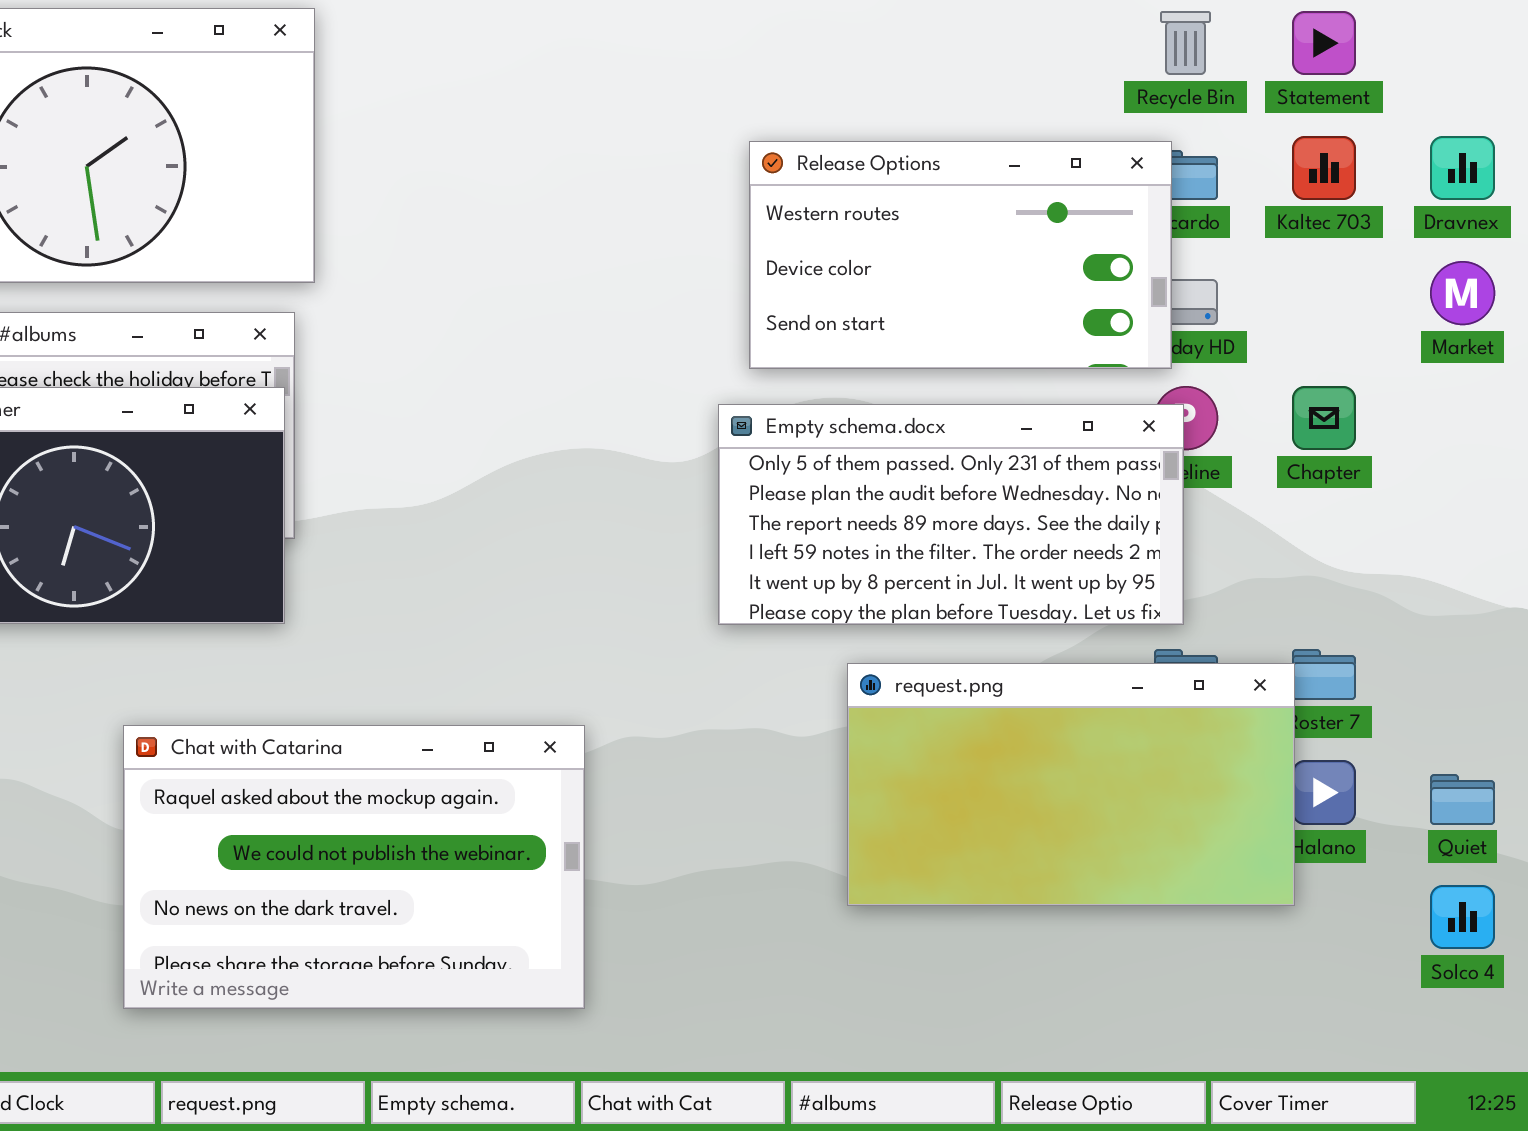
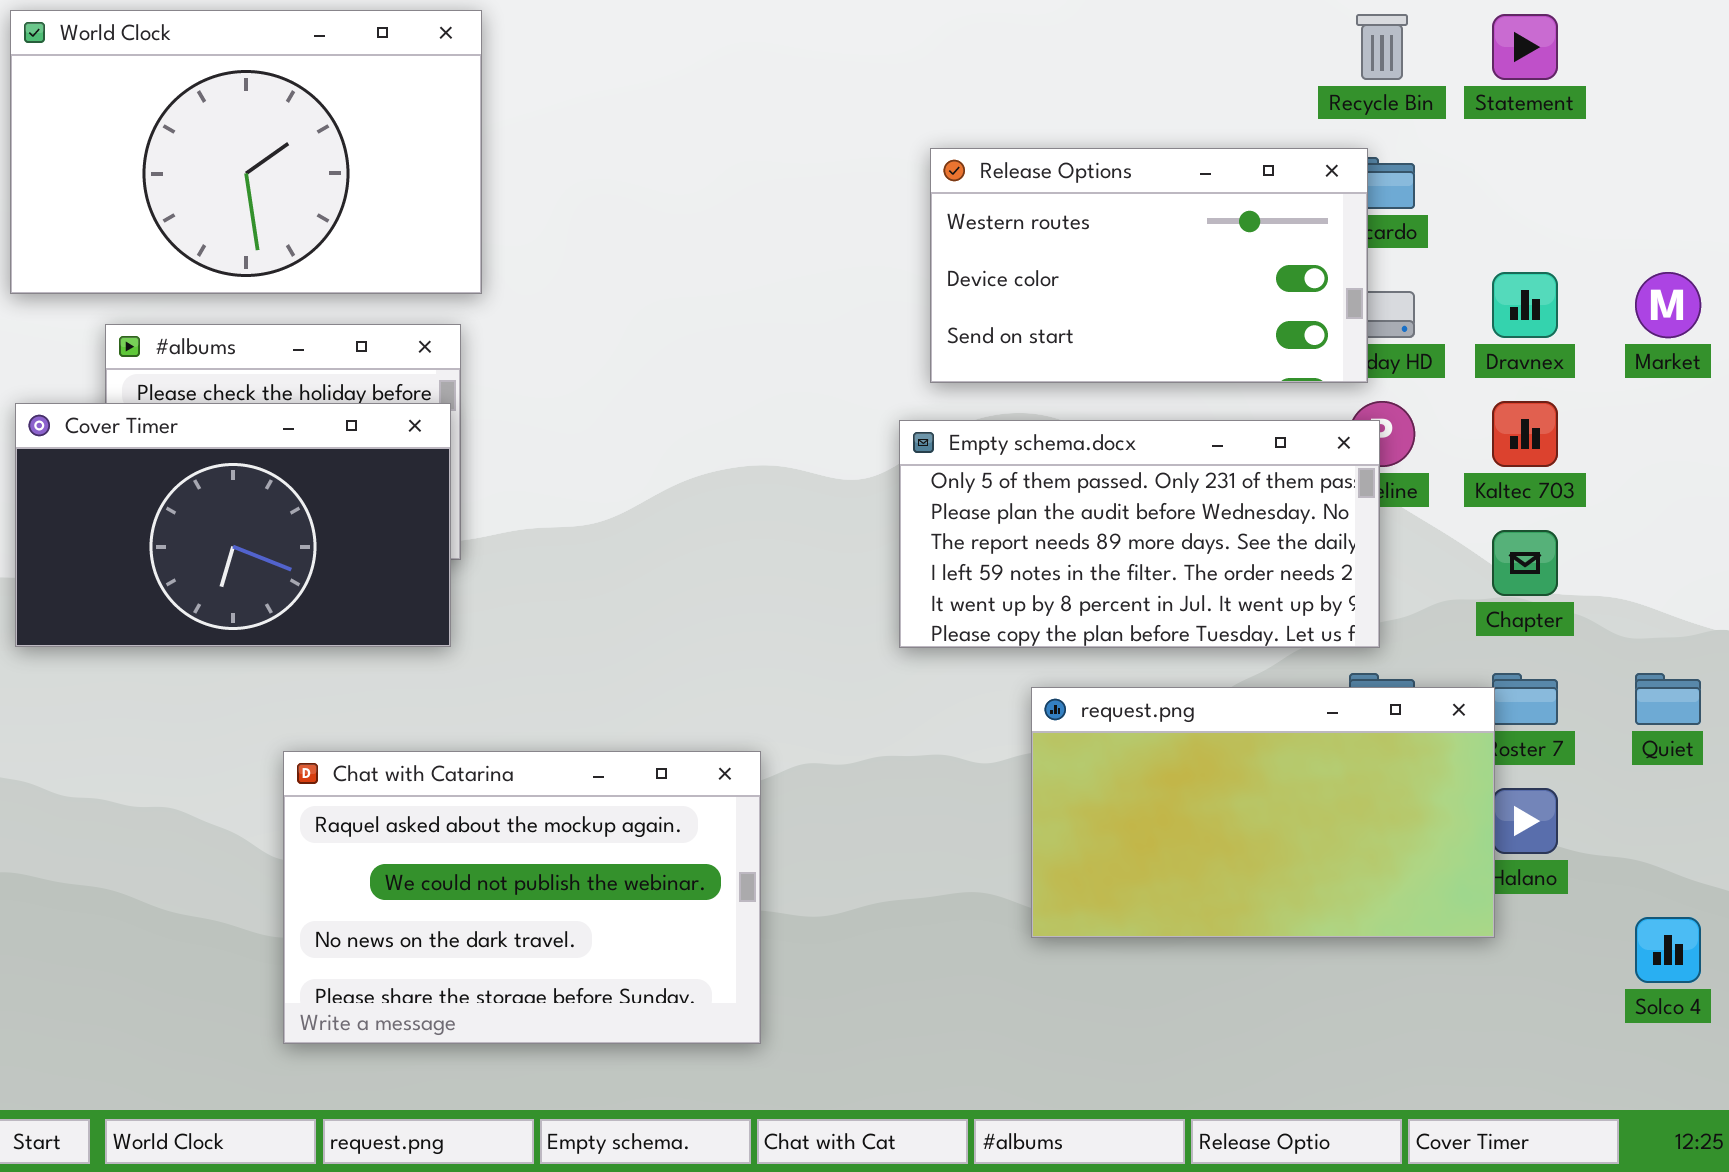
Kaltec 703: [1292,136,1356,200] -> [1492,401,1558,467], moved
Dravnex: [1430,136,1495,200] -> [1492,272,1558,338], moved
Chapter: [1292,386,1356,450] -> [1492,530,1558,596], moved
Quiet: [1430,774,1495,825] -> [1635,673,1701,725], moved

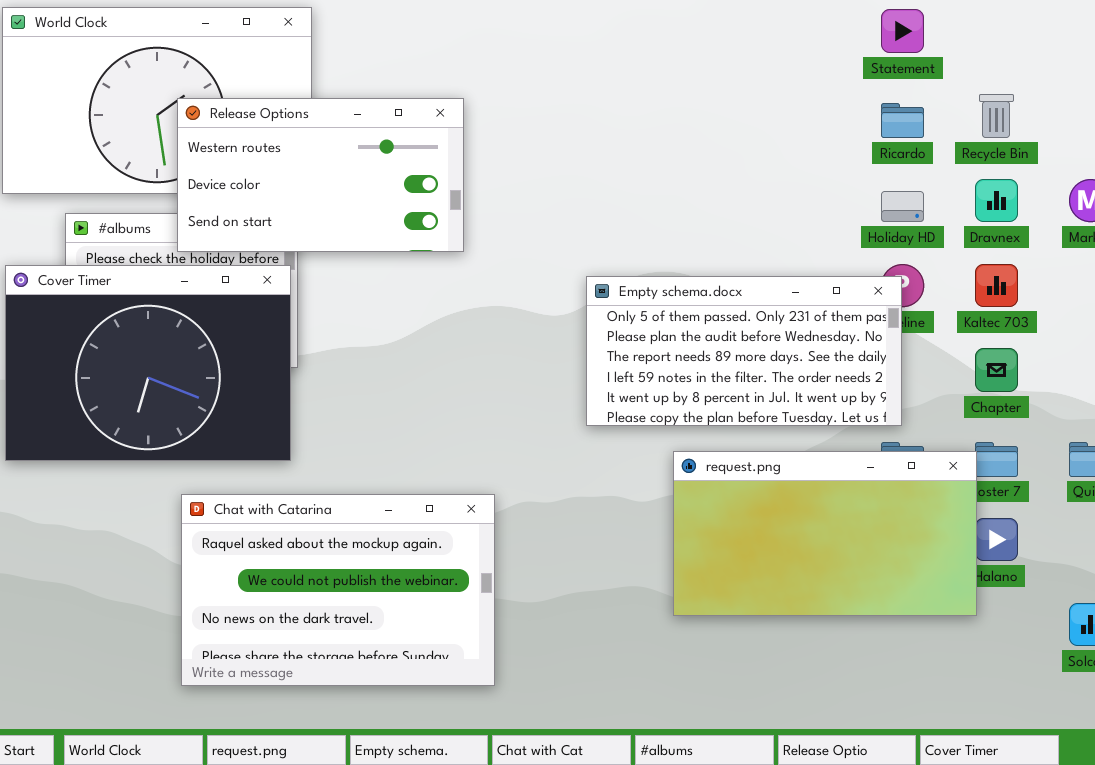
Recycle Bin: [1356,14,1408,80] -> [979,94,1014,138], moved
Statement: [1492,14,1558,80] -> [881,9,924,53], moved
Release Options: [930,148,1368,383] -> [177,98,464,252], moved
Cover Timer: [15,403,451,647] -> [5,265,291,461], resized

